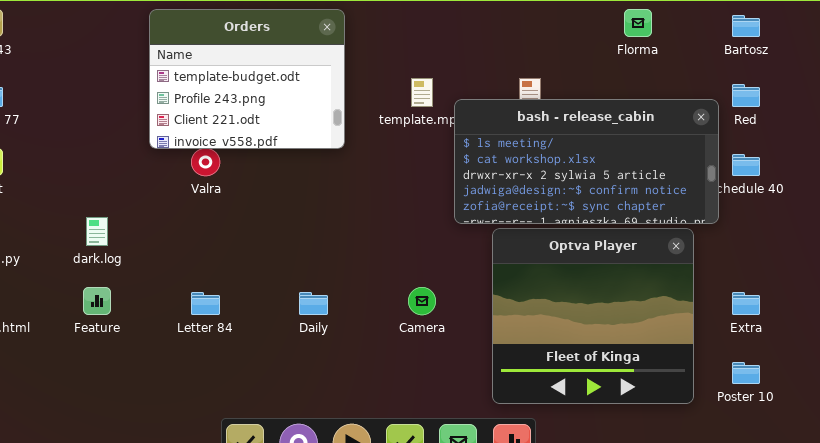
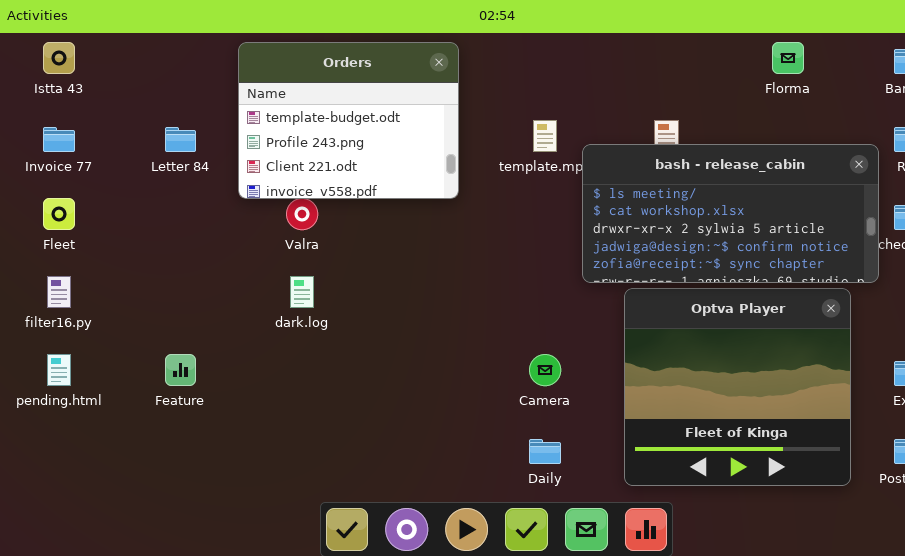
dark.log: [86,217,108,246] -> [290,276,314,308], moved
Letter 84: [191,292,220,315] -> [165,127,196,152], moved
Daily: [299,292,328,315] -> [529,439,561,464], moved

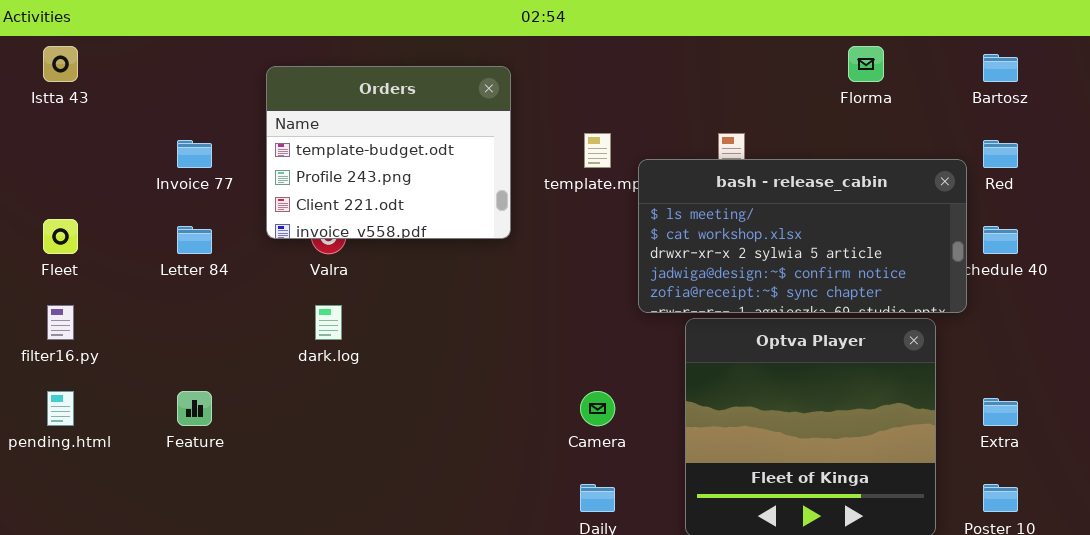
Orders: [238,42,459,199] -> [266,66,511,239], moved
Invoice 77: [43,127,75,152] -> [177,140,212,168], moved
Letter 84: [165,127,196,152] -> [177,226,212,254], moved

